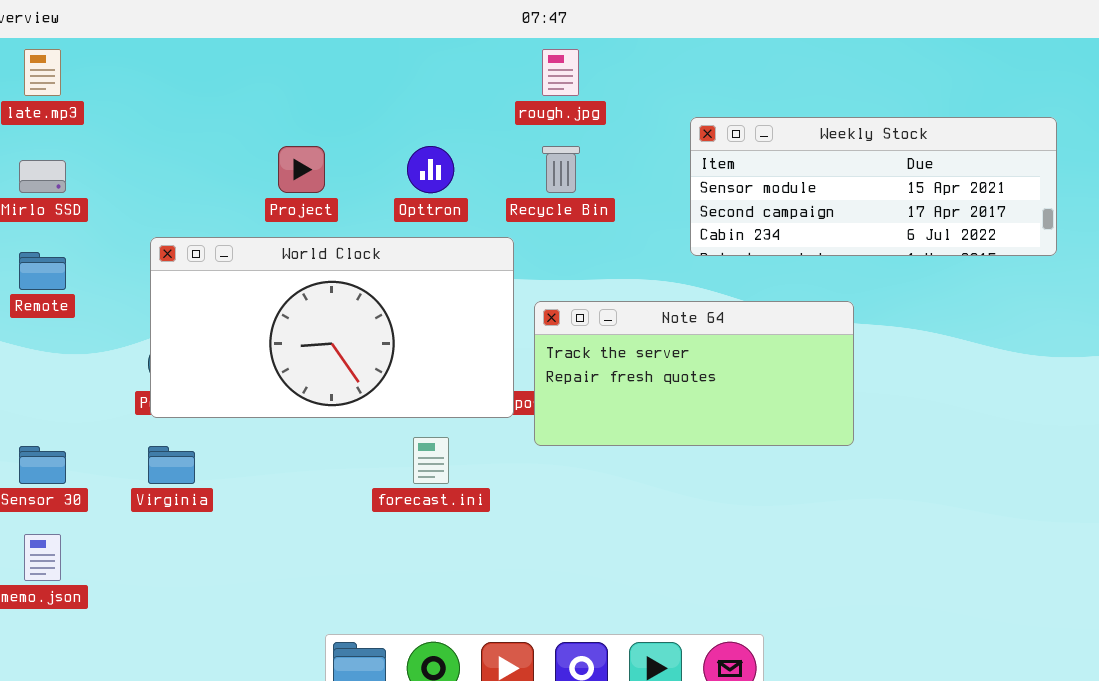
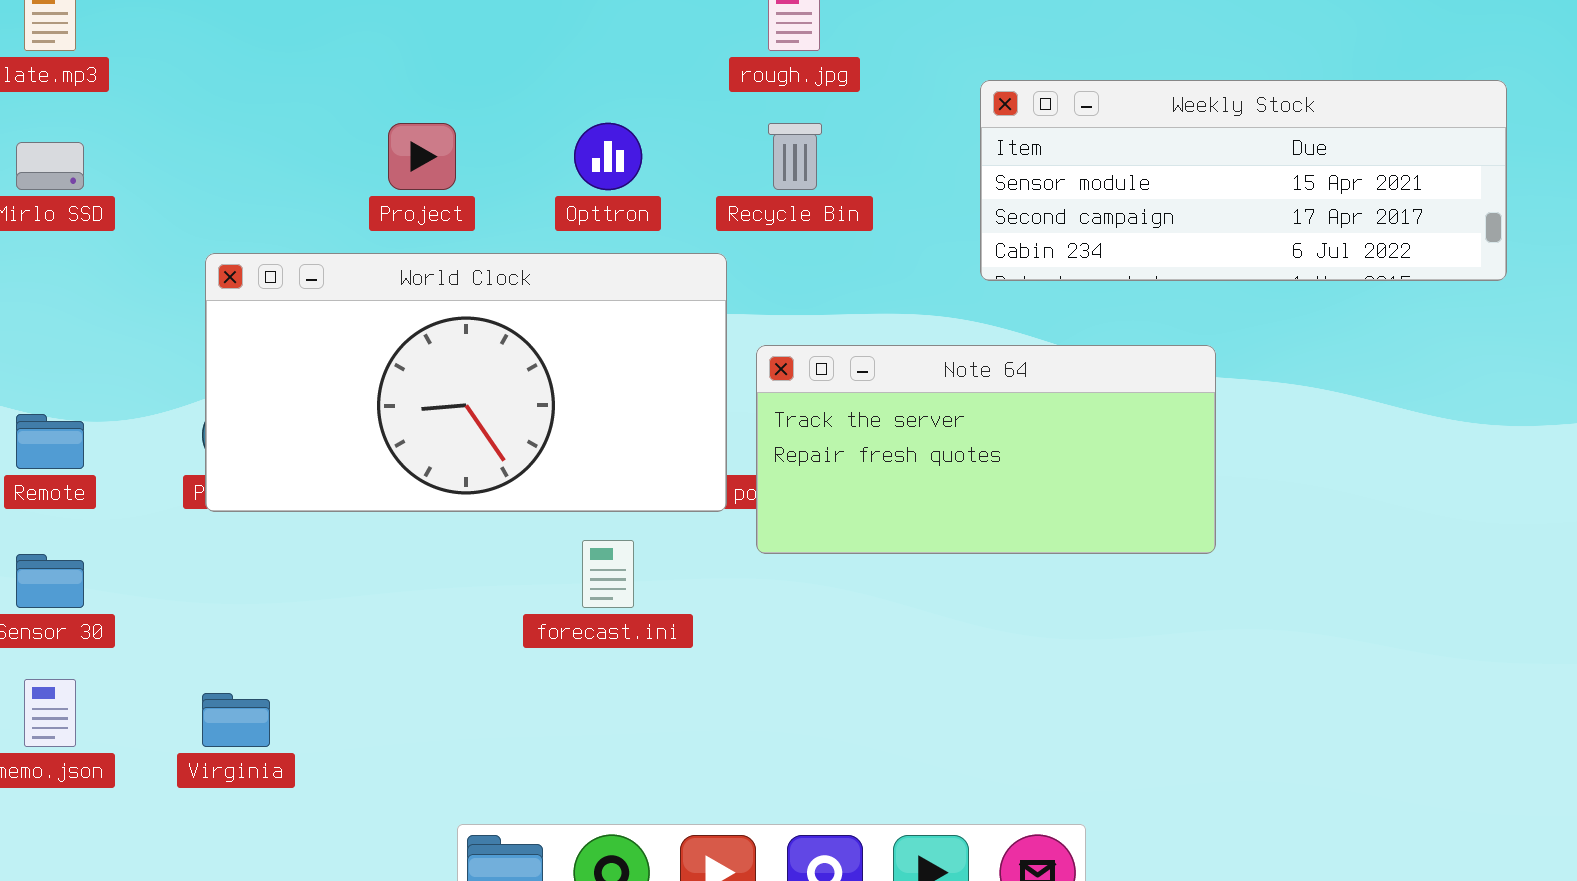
Remote: [19,252,66,290] -> [16,414,84,469], moved
Virginia: [148,446,195,484] -> [202,693,270,747], moved

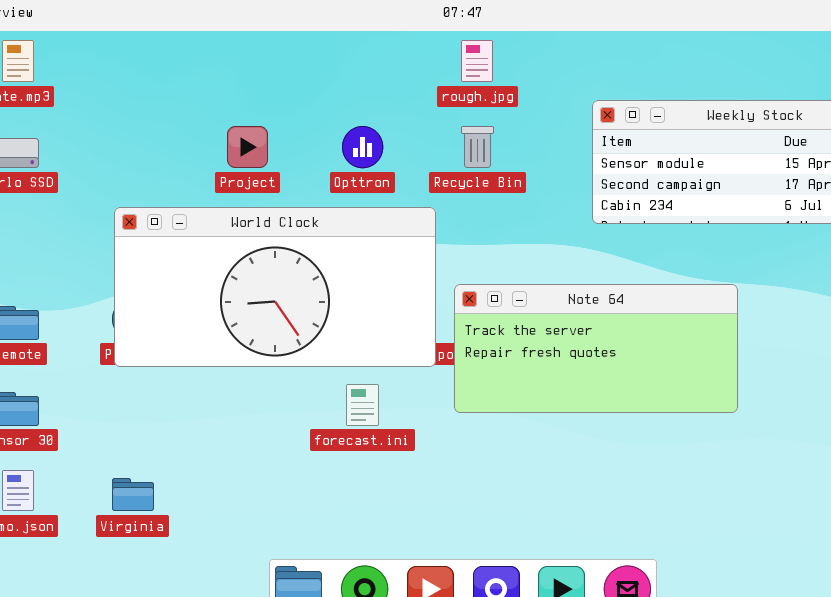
Note 64: [756,345,1216,554] -> [454,284,738,413], moved

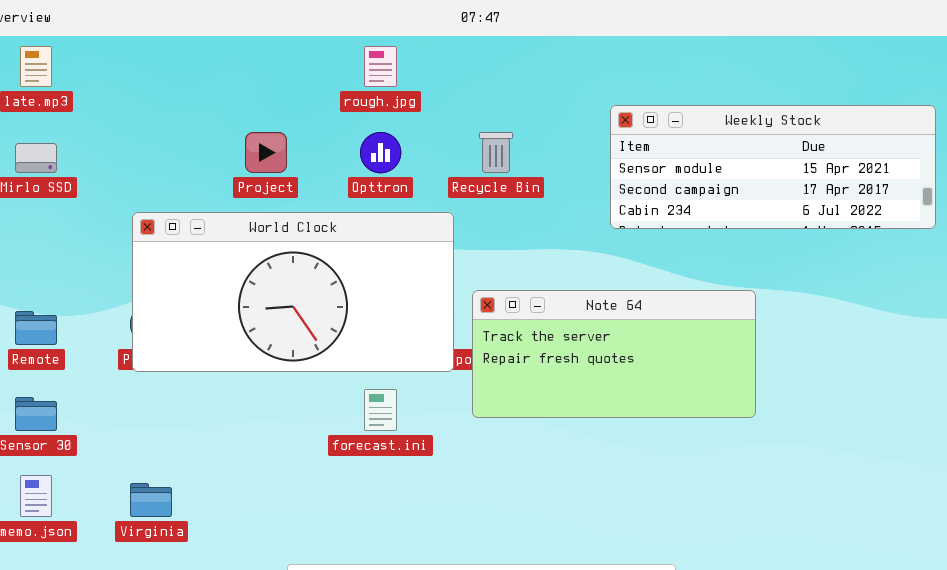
rough.jpg: [461,40,493,82] -> [364,46,397,87], moved

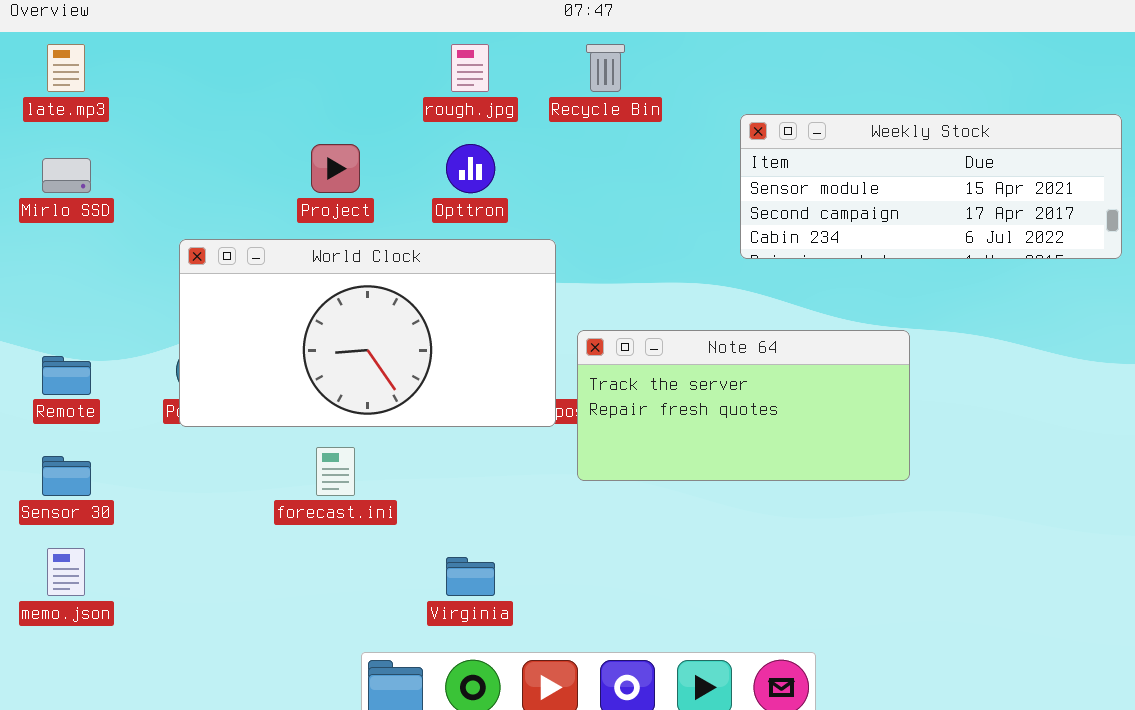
Recycle Bin: [479,132,513,173] -> [586,44,625,92], moved
forecast.ini: [364,389,397,431] -> [316,447,355,496], moved
Virginia: [130,483,172,517] -> [446,557,495,596], moved

